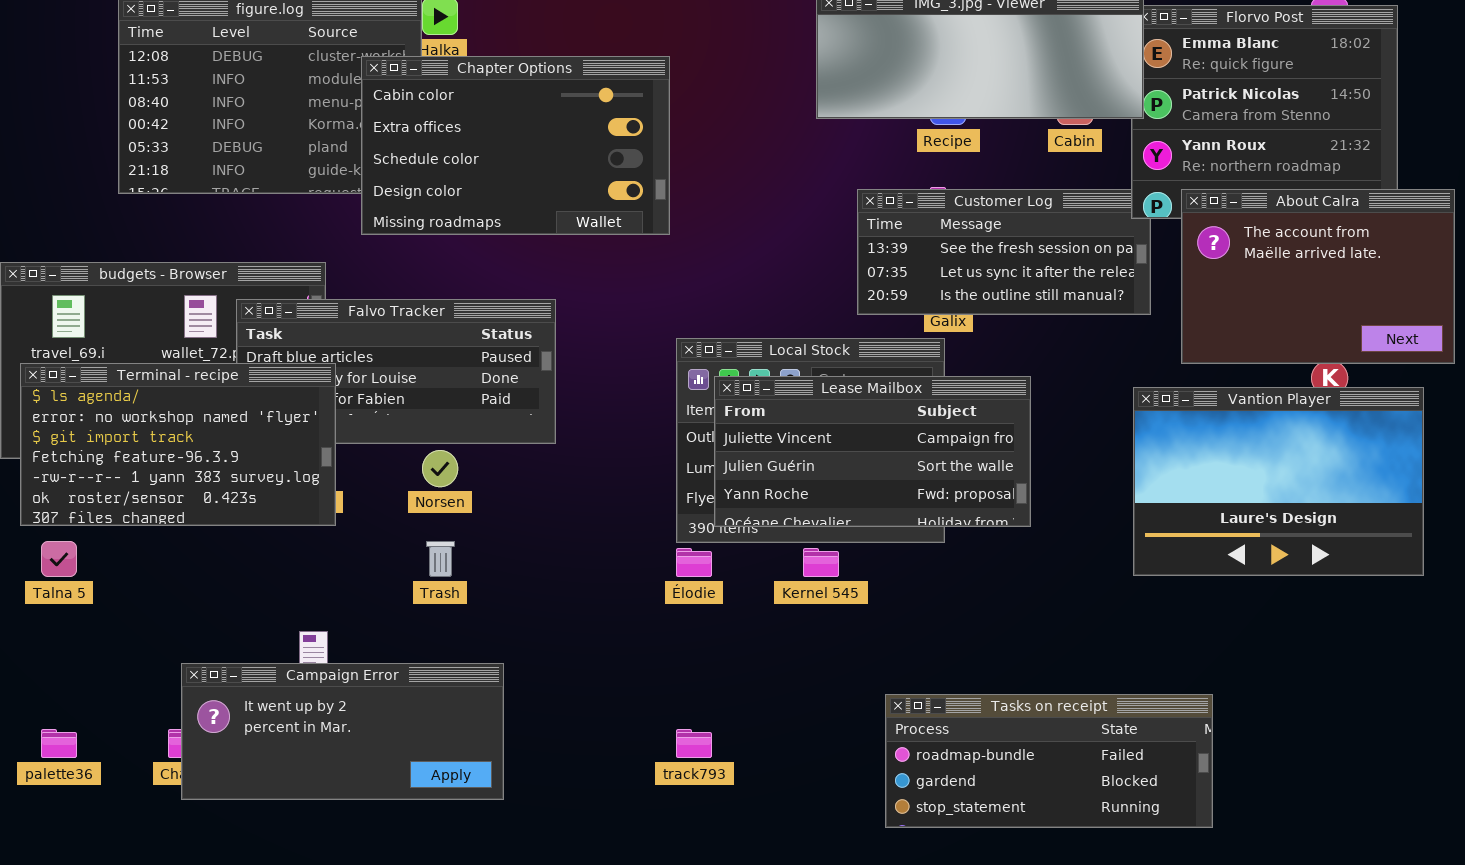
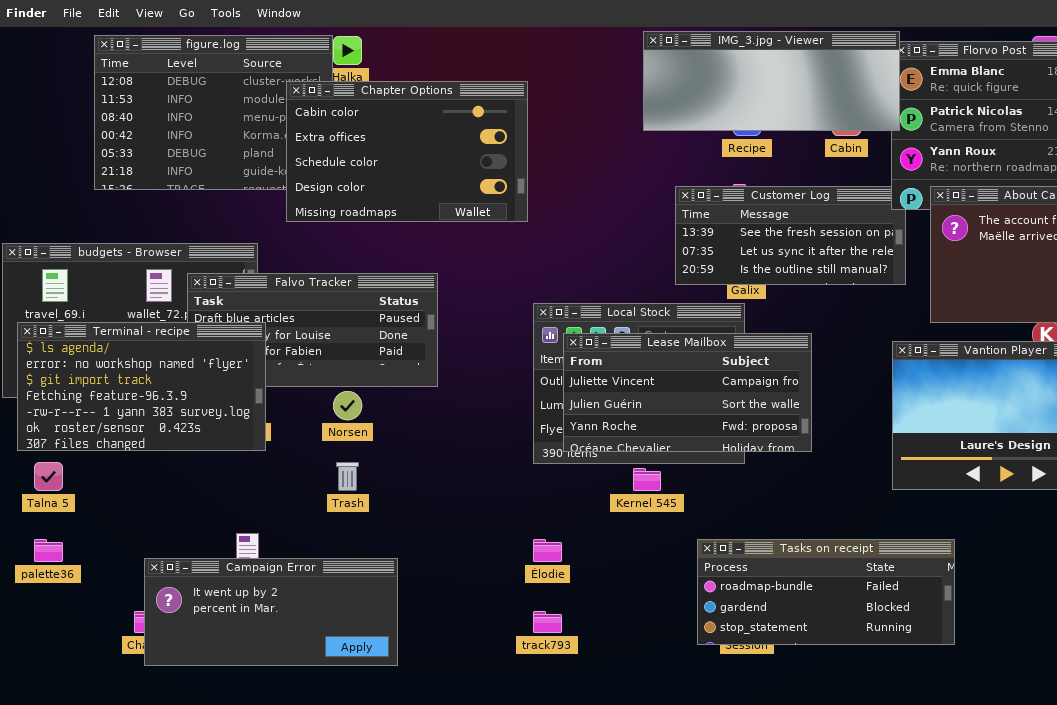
Élodie: [676,548,712,577] -> [533,539,562,562], moved
Tasks on receipt: [885,694,1213,828] -> [697,539,955,645], moved
palette36: [41,729,77,758] -> [34,539,63,562], moved

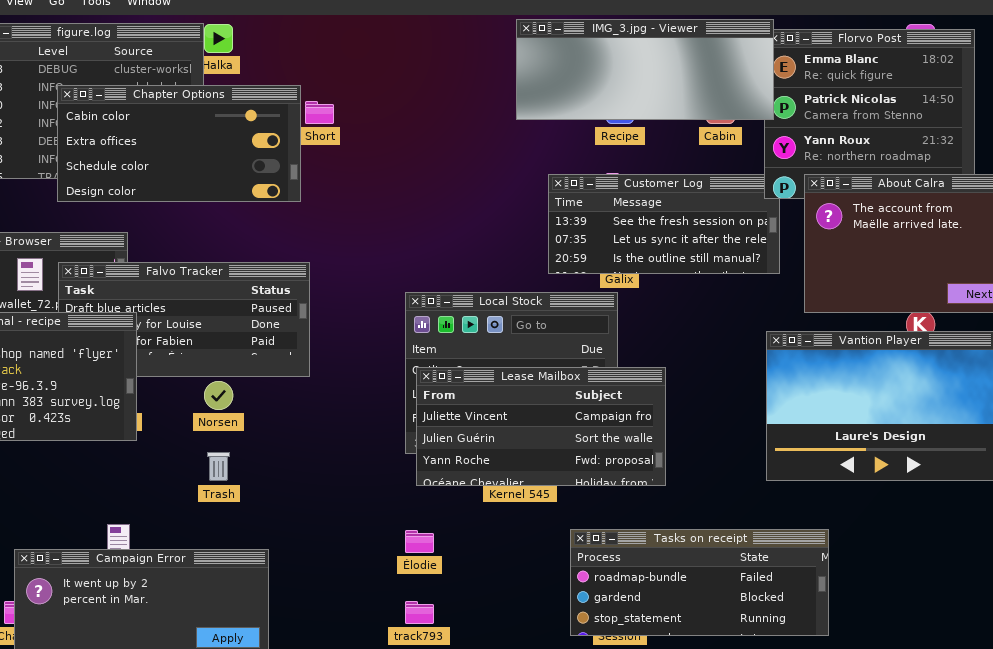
Chapter Options: [286,81,528,222] -> [57,85,301,202], moved, resized
Lease Mailbox: [563,333,812,452] -> [416,367,666,486], moved

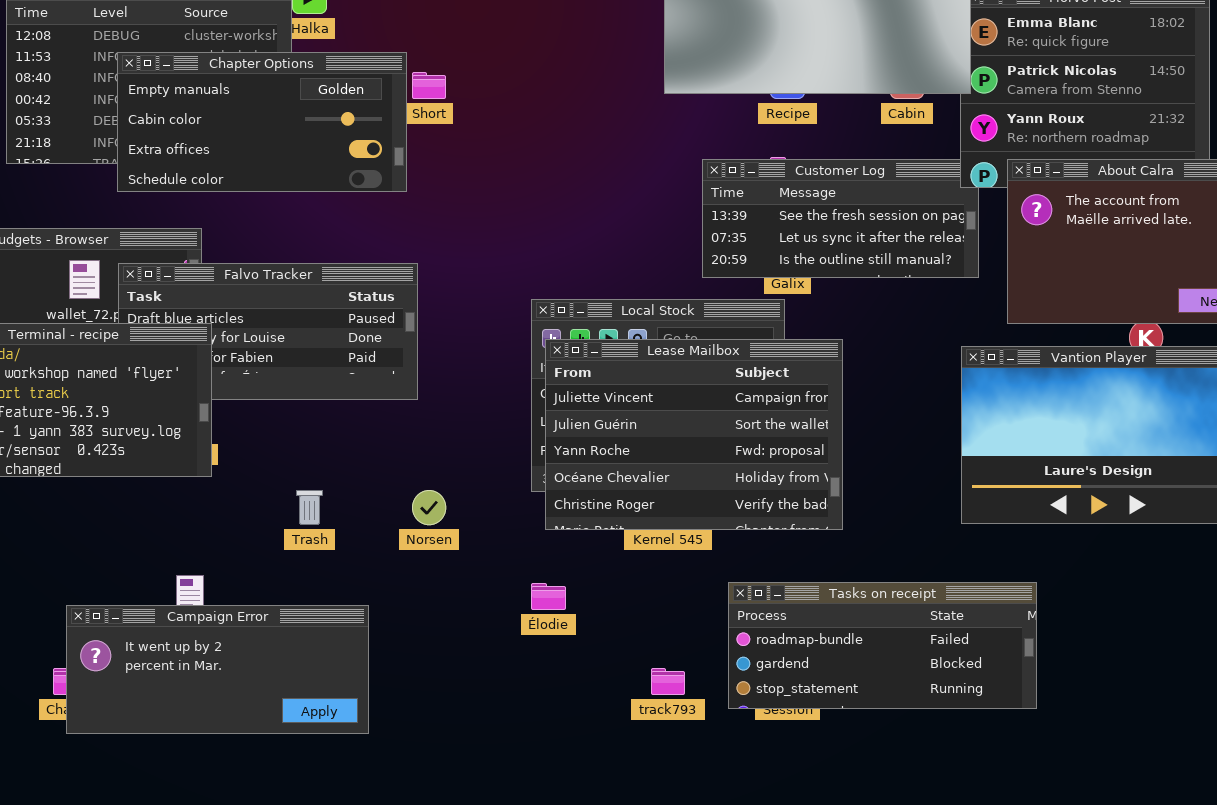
Chapter Options: [57,85,301,202] -> [117,52,407,192], scrolled up 1 row
Lease Mailbox: [416,367,666,486] -> [545,339,843,530], resized
Norsen: [204,381,233,410] -> [412,490,446,525], moved
track793: [405,601,434,624] -> [651,668,685,695], moved

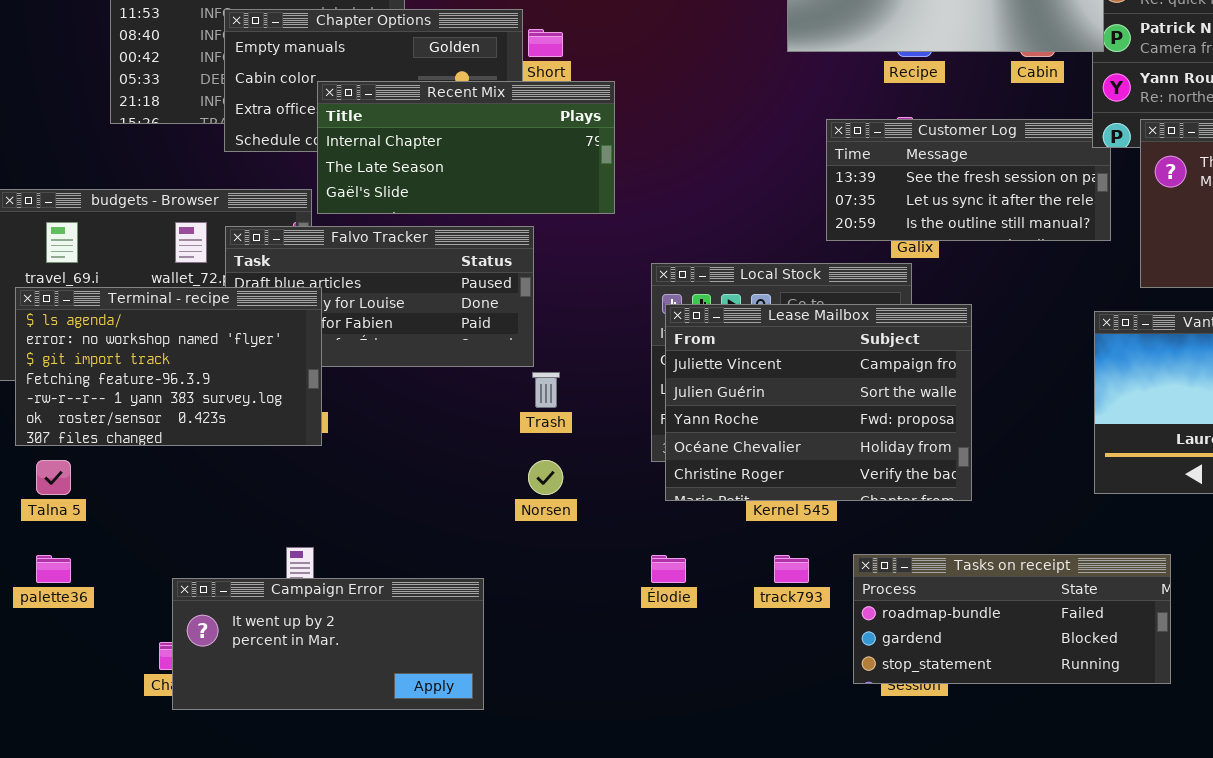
Recent Mix: none -> [317,81,615,214], opened
Trash: [296,490,323,525] -> [532,372,560,408], moved
track793: [651,668,685,695] -> [774,555,809,583], moved

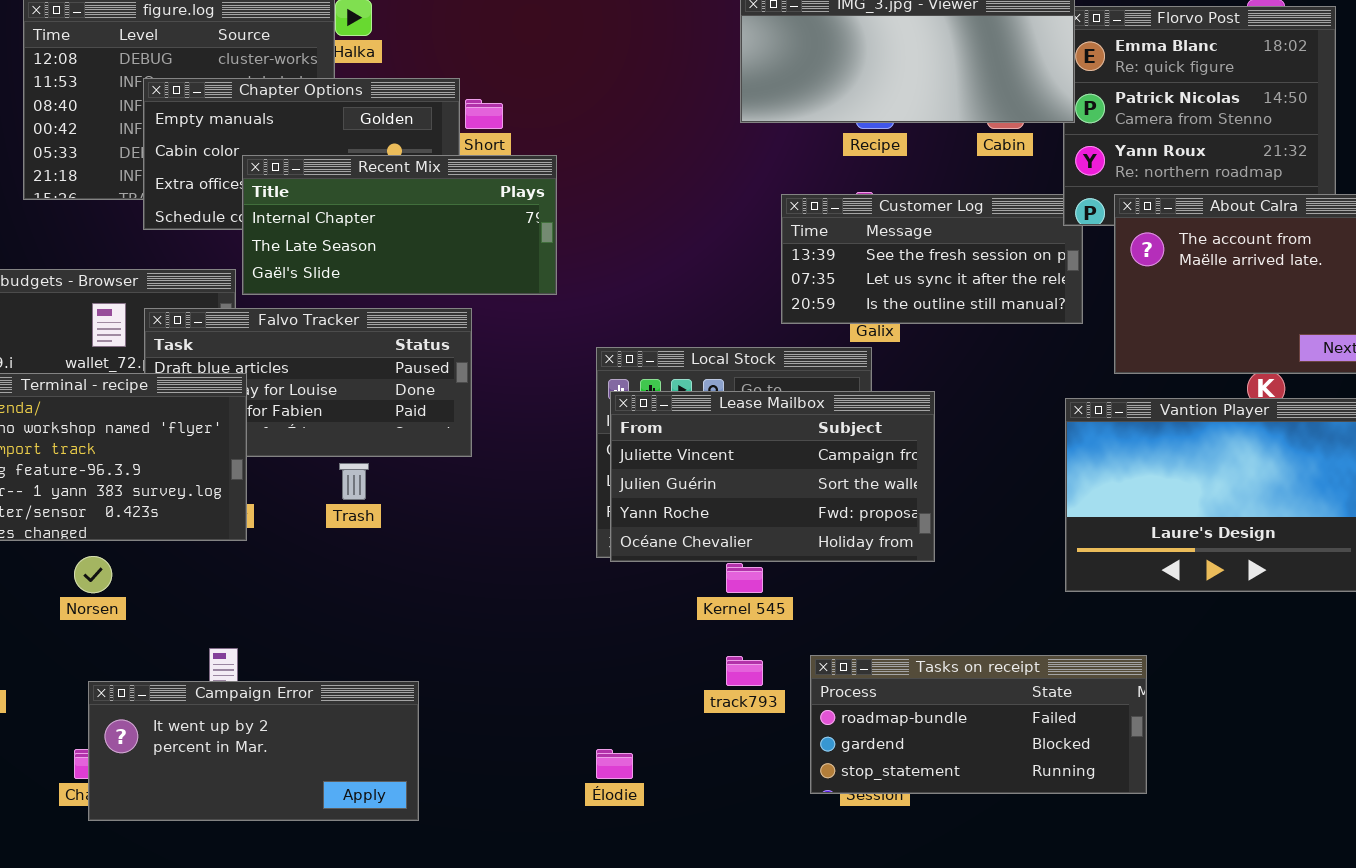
Lease Mailbox: [665,304,972,501] -> [610,391,935,562], resized
Trash: [532,372,560,408] -> [339,463,369,500], moved
Norsen: [528,460,563,495] -> [74,556,112,593], moved
Élodie: [651,555,686,583] -> [596,749,633,779], moved

